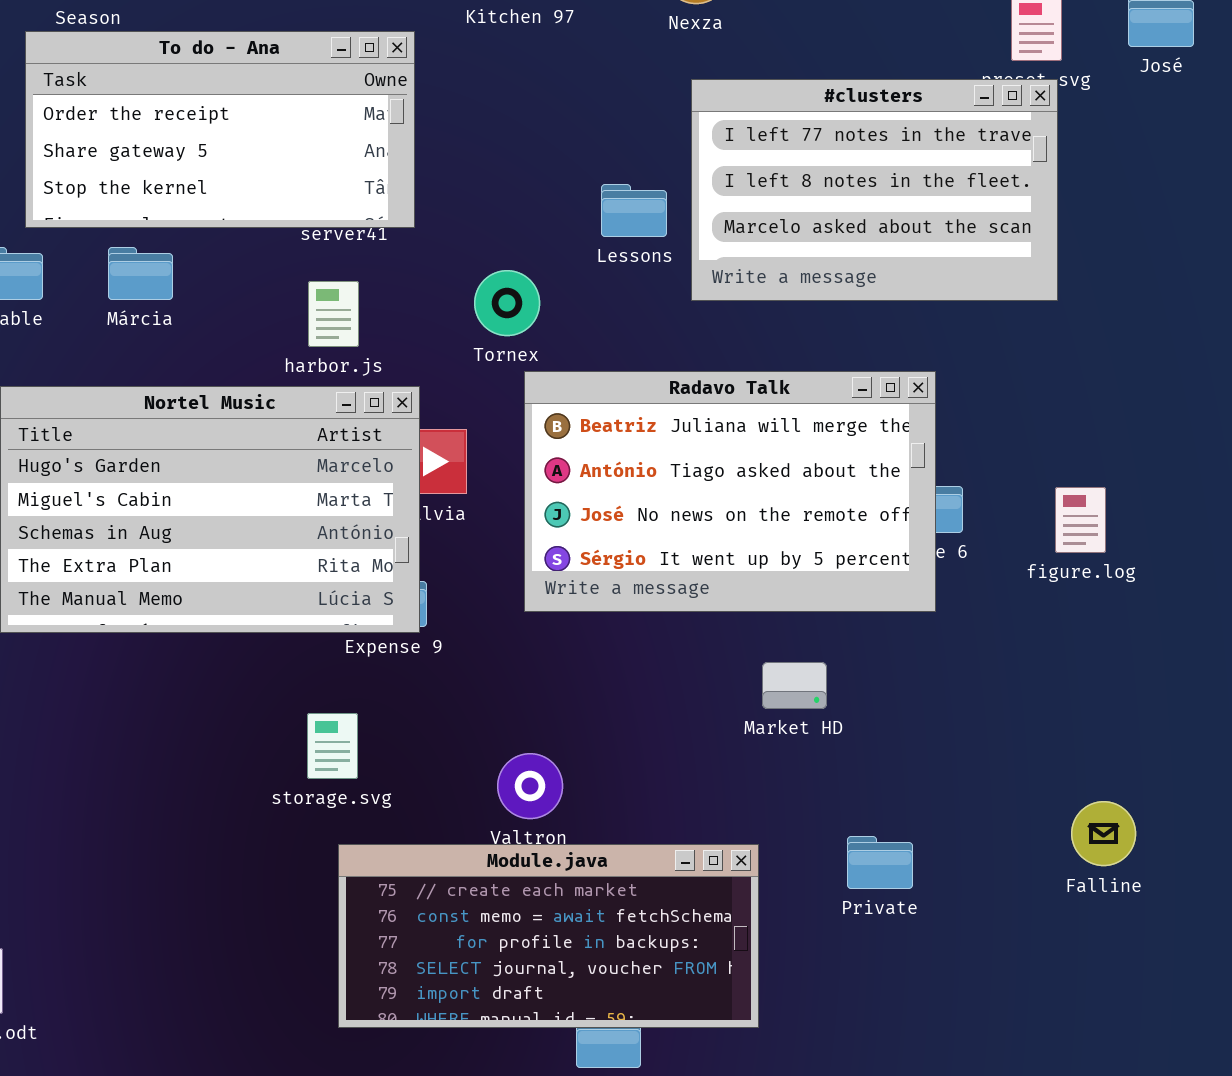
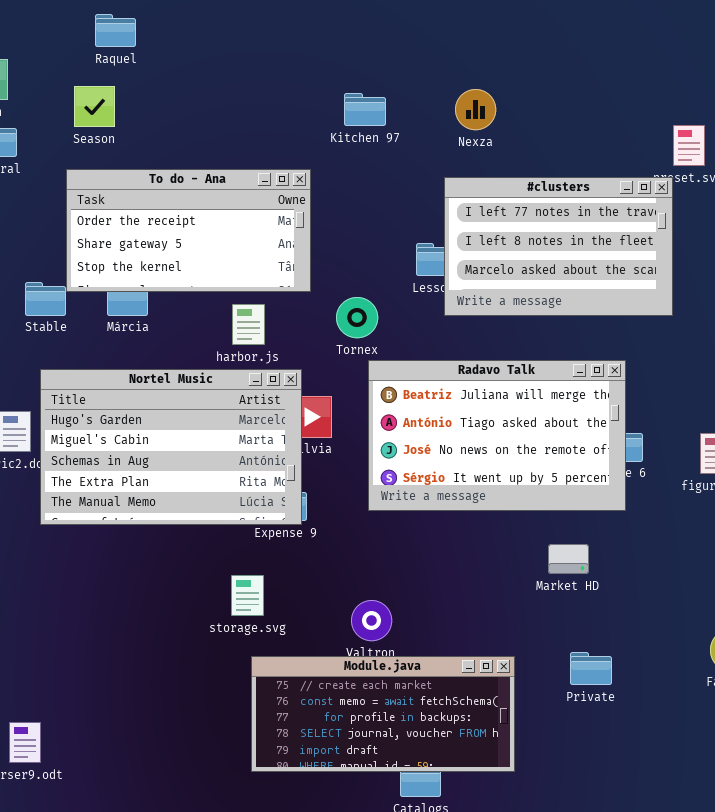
To do - Ana: [25,31,415,228] -> [66,169,311,292], moved
#clusters: [691,79,1058,301] -> [444,177,673,316], moved
Market HD: [762,662,827,709] -> [548,544,589,574], moved

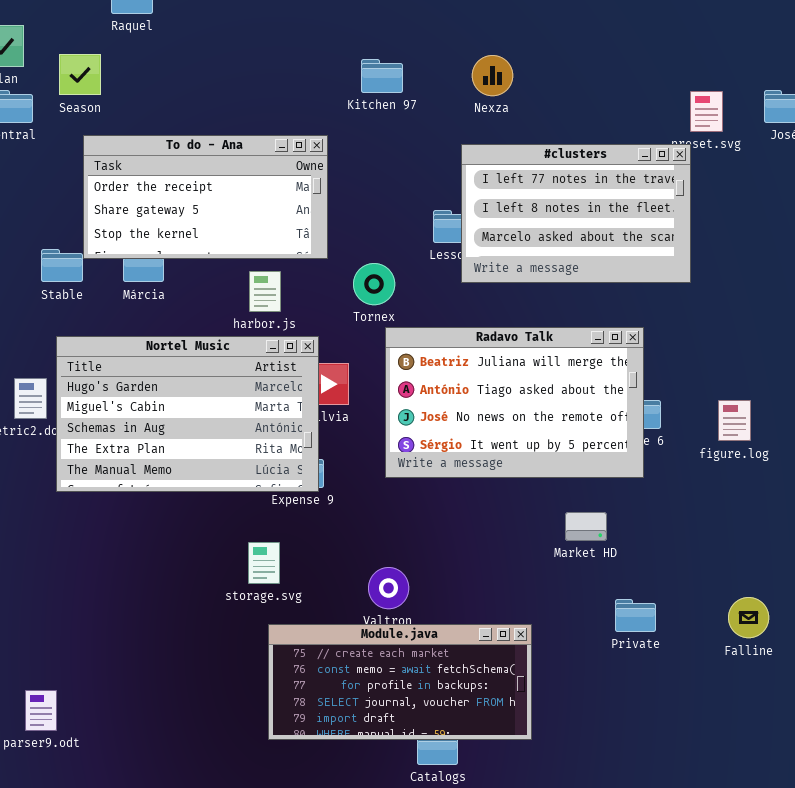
Season: [74,86,115,127] -> [59,54,101,95], moved
Private: [570,652,612,685] -> [615,599,656,632], moved

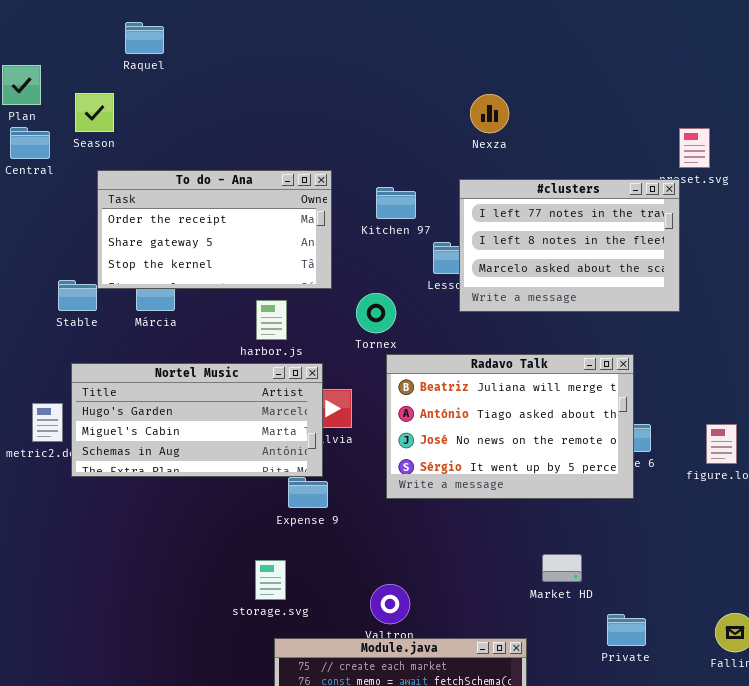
Kitchen 97: [361,59,403,93] -> [376,187,416,219], moved
Nortel Music: [56,336,319,492] -> [71,363,323,477], resized
Market HD: [565,512,607,541] -> [542,554,582,582], moved

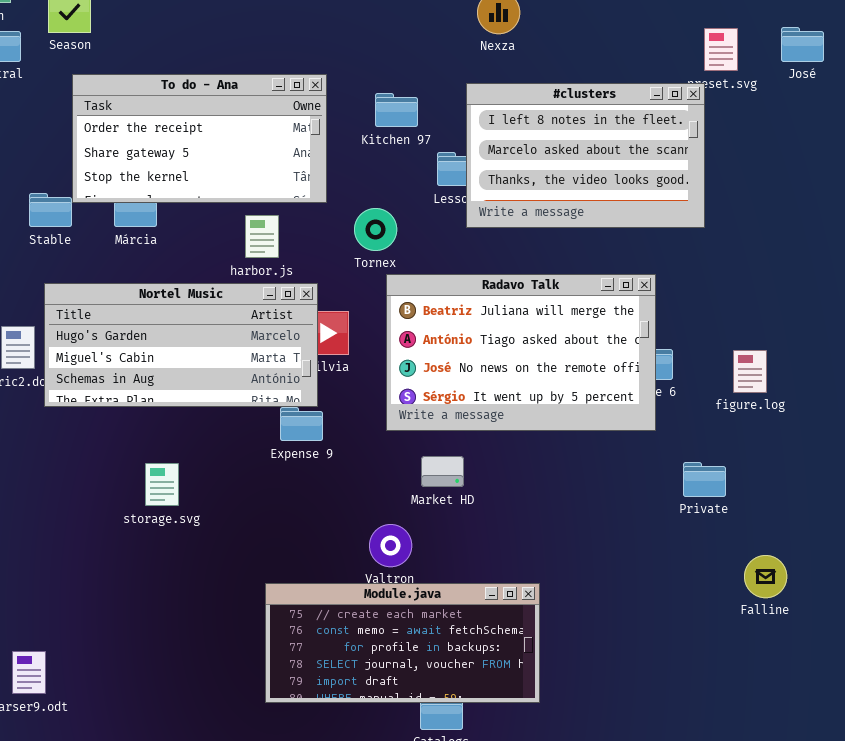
#clusters: [459,179,680,312] -> [466,83,705,228], scrolled down 1 row
Market HD: [542,554,582,582] -> [421,456,464,487], moved
storage.svg: [255,560,286,600] -> [145,463,179,506], moved
Private: [607,614,646,646] -> [683,462,726,497], moved

